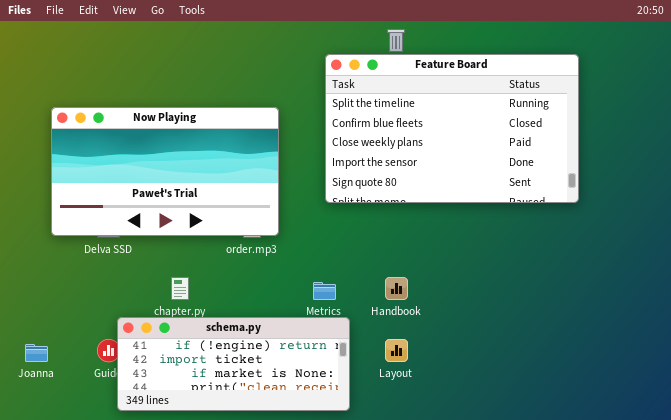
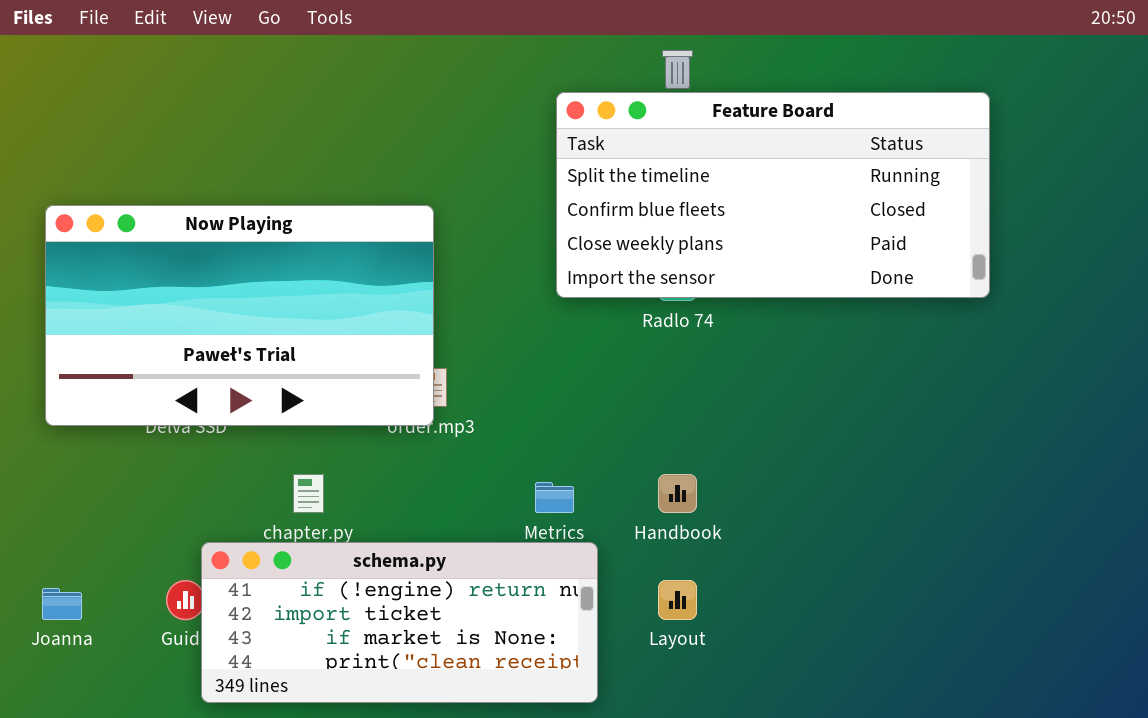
Feature Board: [325,54,579,203] -> [556,92,990,298], resized
Now Playing: [51,107,279,236] -> [45,205,434,426], moved

